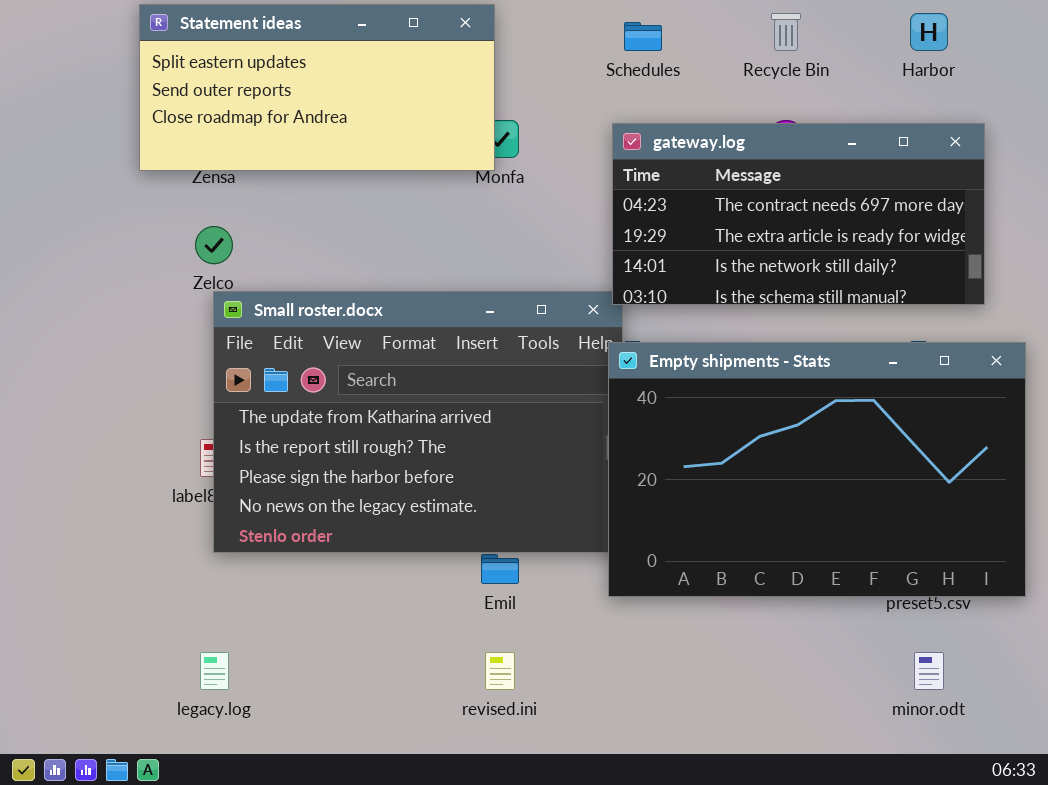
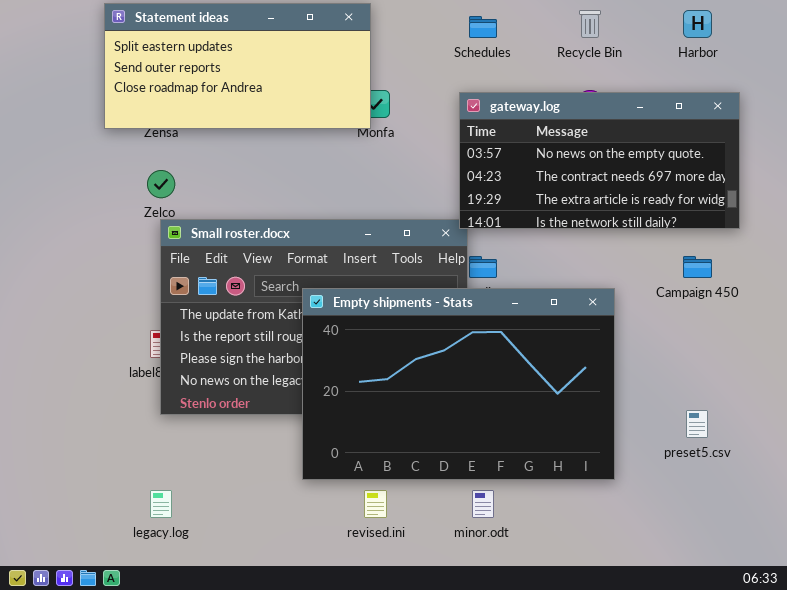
gateway.log: [612,123,985,305] -> [459,92,740,229], scrolled up 1 row
Empty shipments - Stats: [608,342,1026,597] -> [302,288,615,480], moved
minor.odt: [914,652,944,690] -> [472,490,494,518], moved

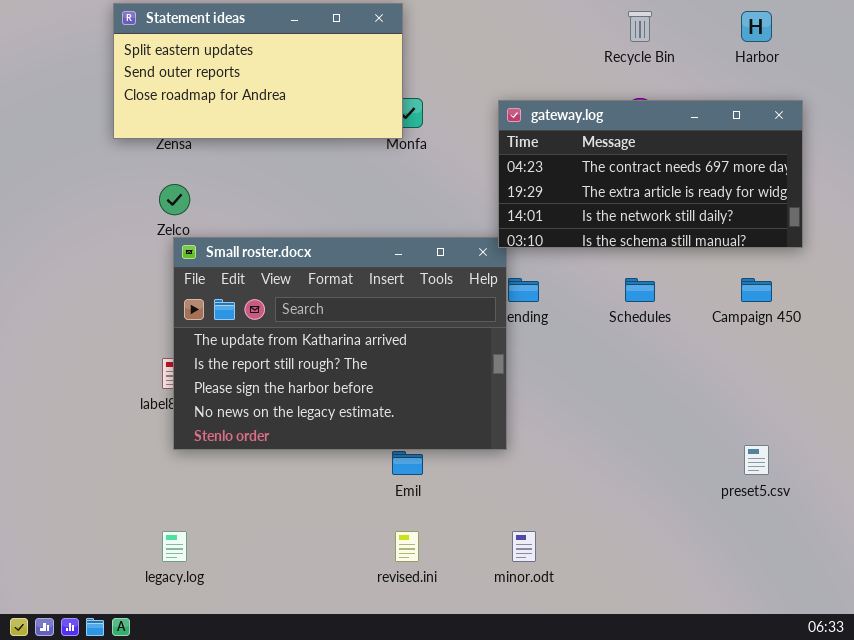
Schedules: [469,16,497,38] -> [625,278,655,302], moved
gateway.log: [459,92,740,229] -> [498,100,803,248], scrolled down 1 row
Empty shipments - Stats: [302,288,615,480] -> none, closed

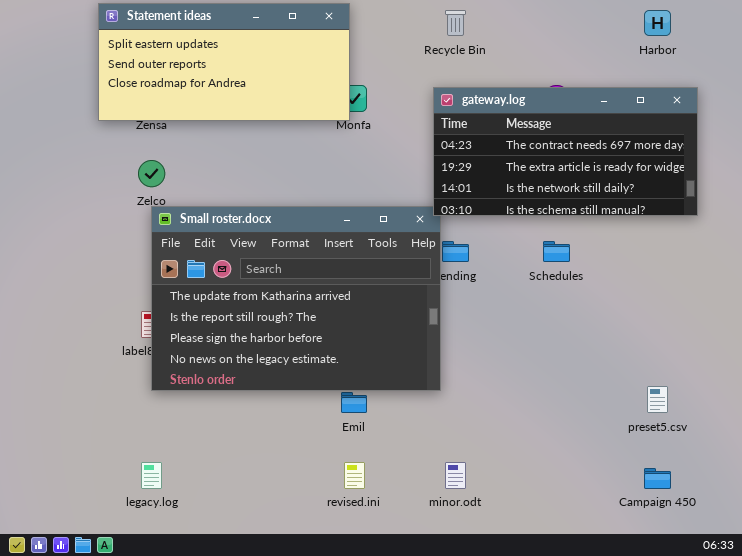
Recycle Bin: [628,11,652,42] -> [445,10,466,36], moved
Campaign 450: [741,278,772,302] -> [644,468,671,489], moved

